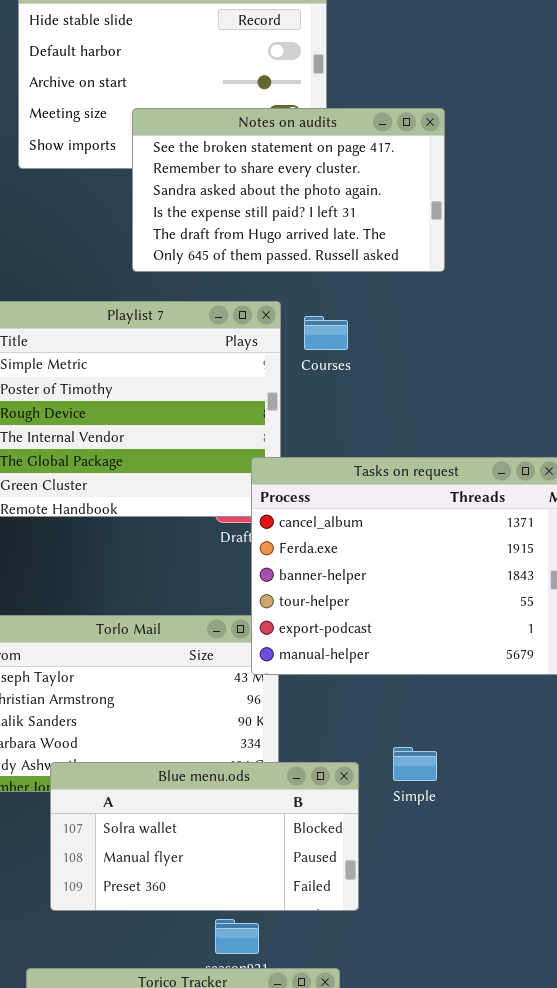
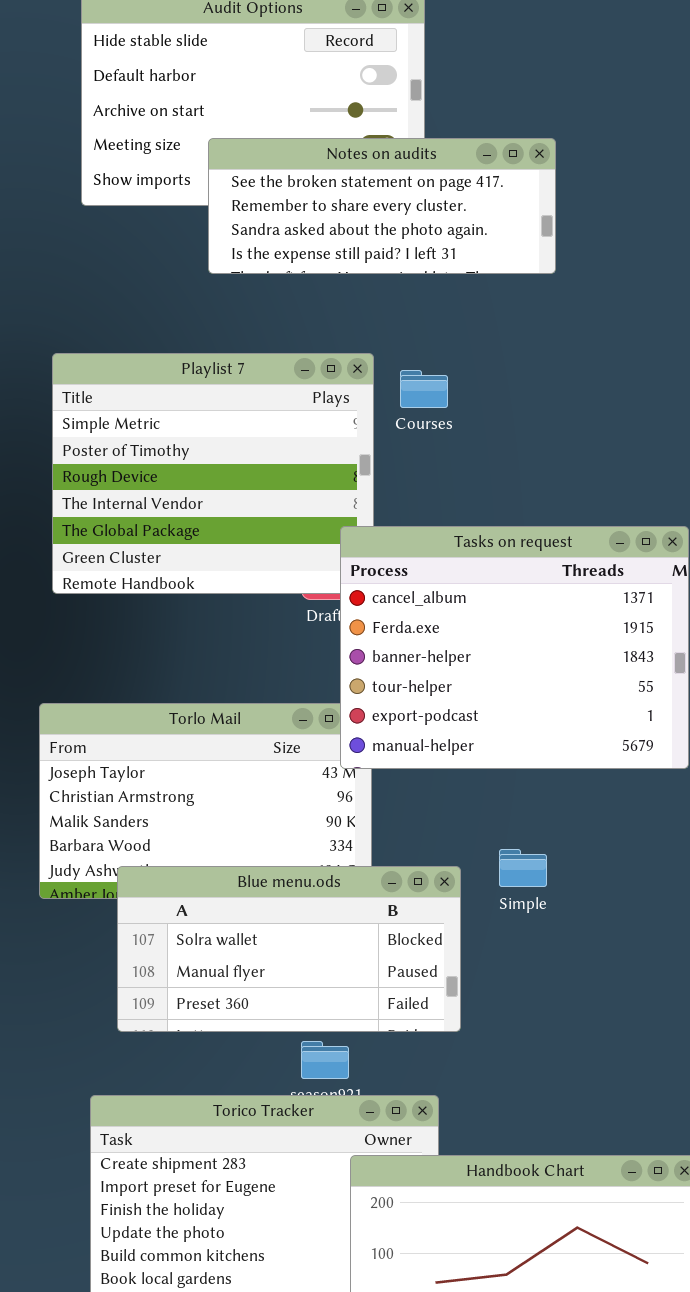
Notes on audits: [132,108,445,272] -> [208,138,556,274], resized

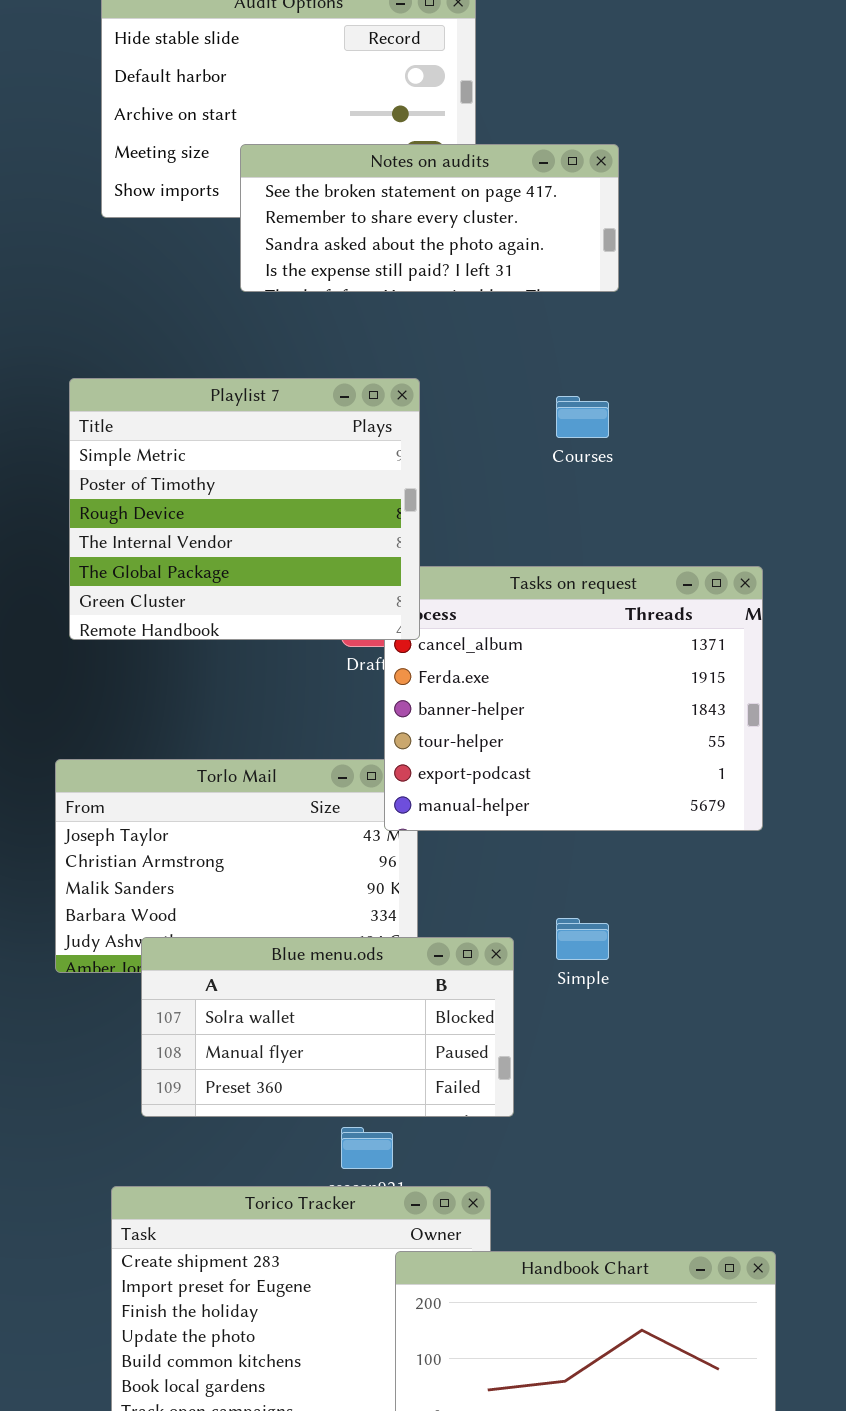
Playlist 7: [52,353,374,594] -> [69,378,420,640], raised
Courses: [400,370,448,408] -> [556,396,609,438], moved

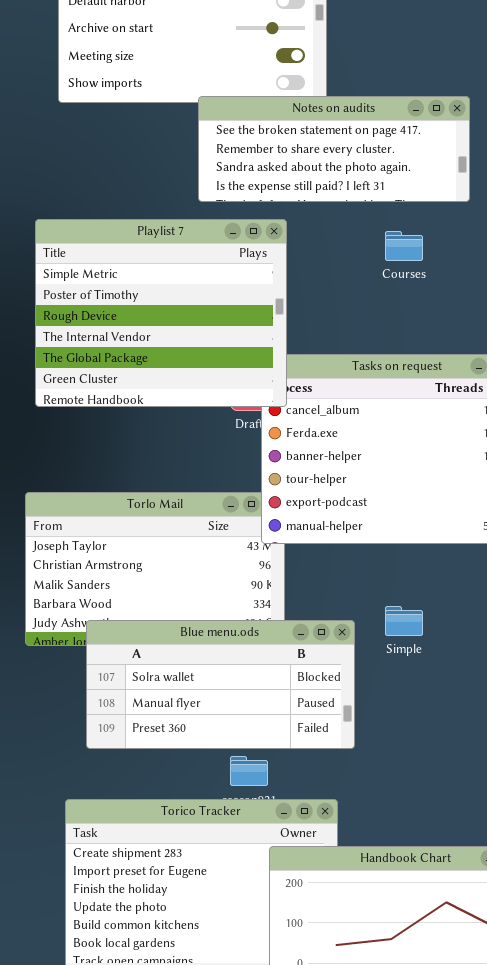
Notes on audits: [240,144,619,292] -> [198,96,470,202], moved

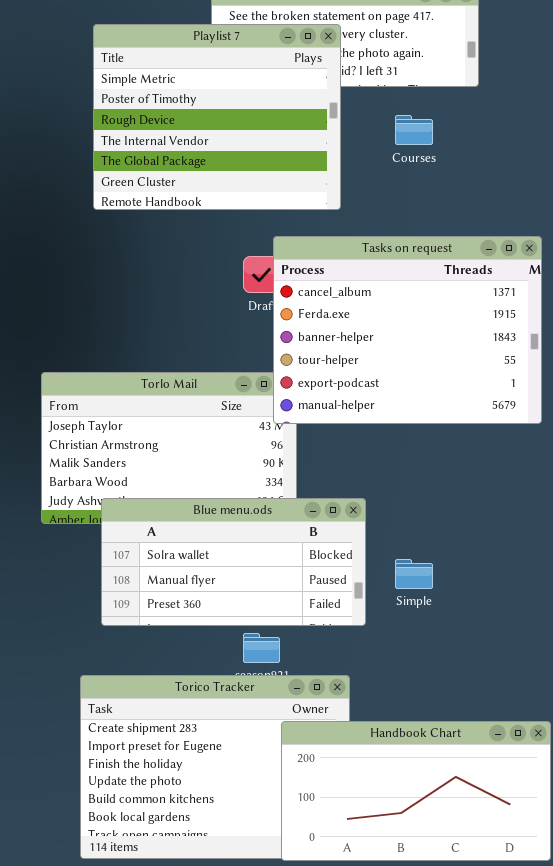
Playlist 7: [35,219,287,407] -> [93,24,341,210], moved
Simple: [385,606,423,636] -> [395,559,433,589], moved

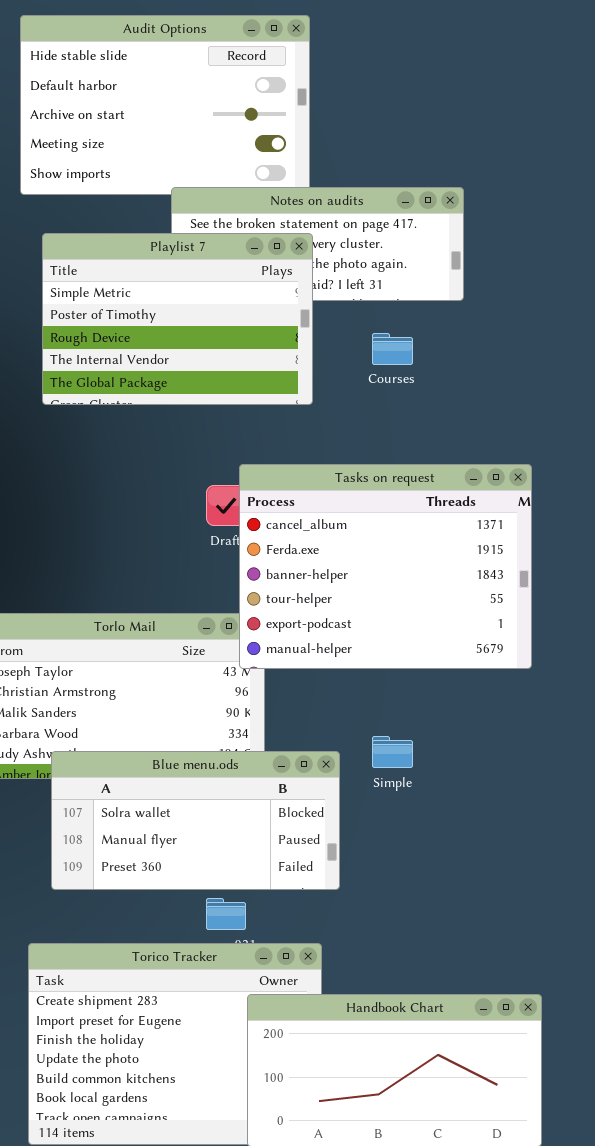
Playlist 7: [93,24,341,210] -> [42,233,313,405], resized
Simple: [395,559,433,589] -> [372,736,413,768], moved

